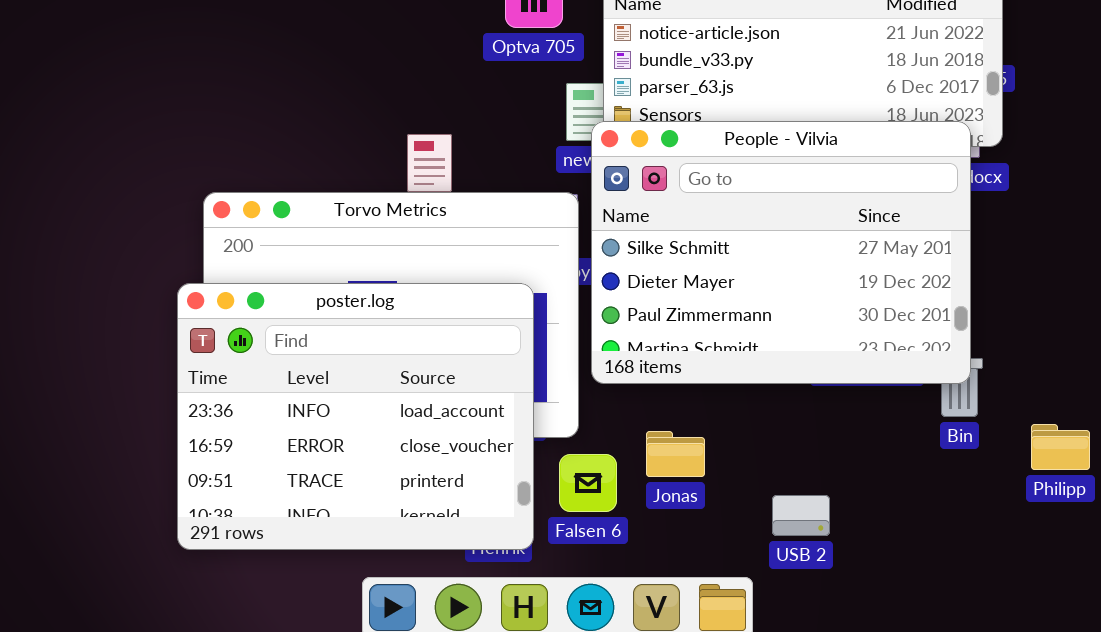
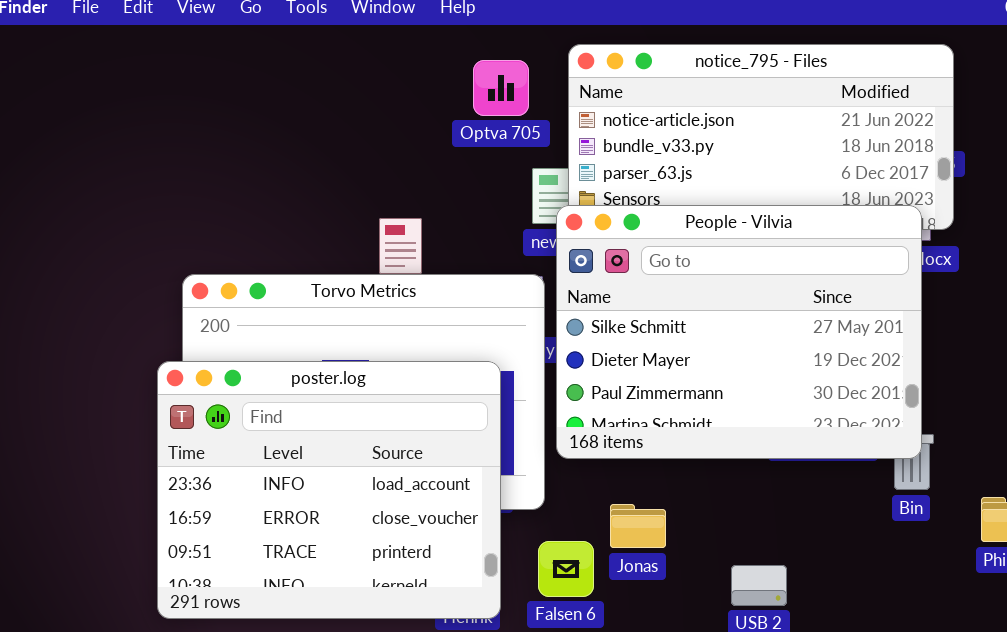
Falsen 6: [559,454,617,512] -> [538,541,594,597], moved

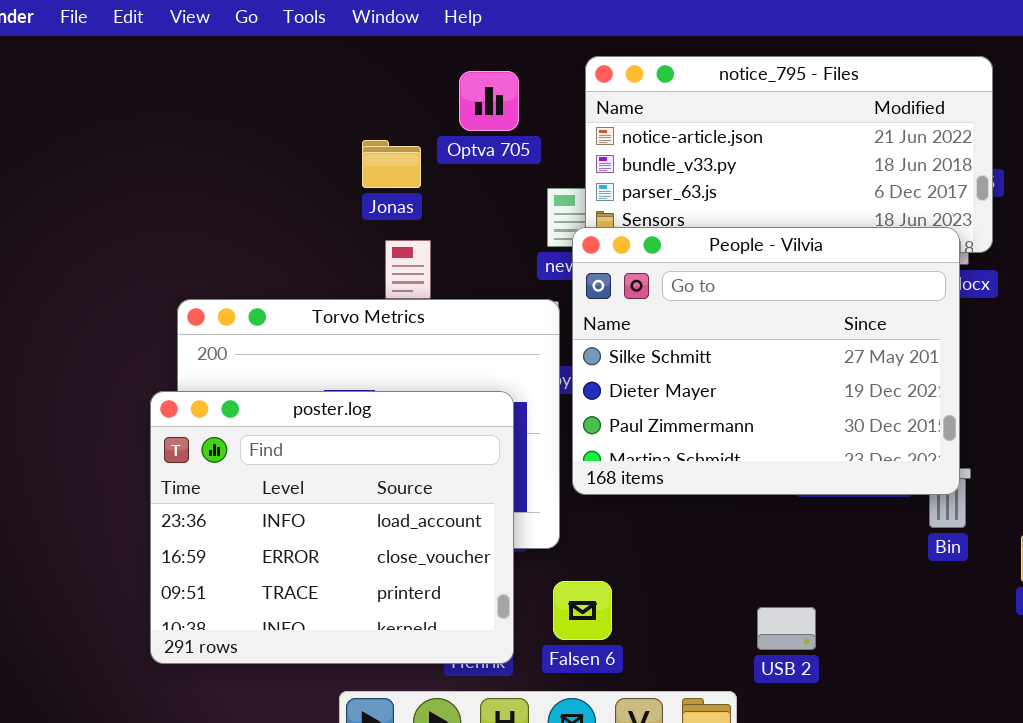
Optva 705: [473,60,529,116] -> [459,71,519,131], moved
Jonas: [610,504,666,548] -> [362,140,421,188], moved

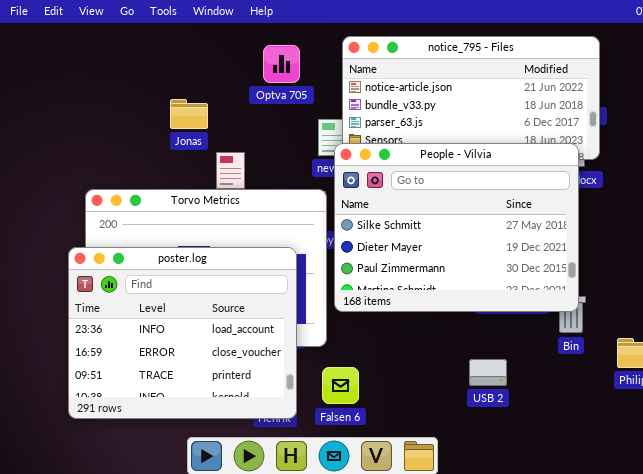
Jonas: [362,140,421,188] -> [170,99,208,129], moved
USB 2: [757,607,816,650] -> [469,359,507,386], moved

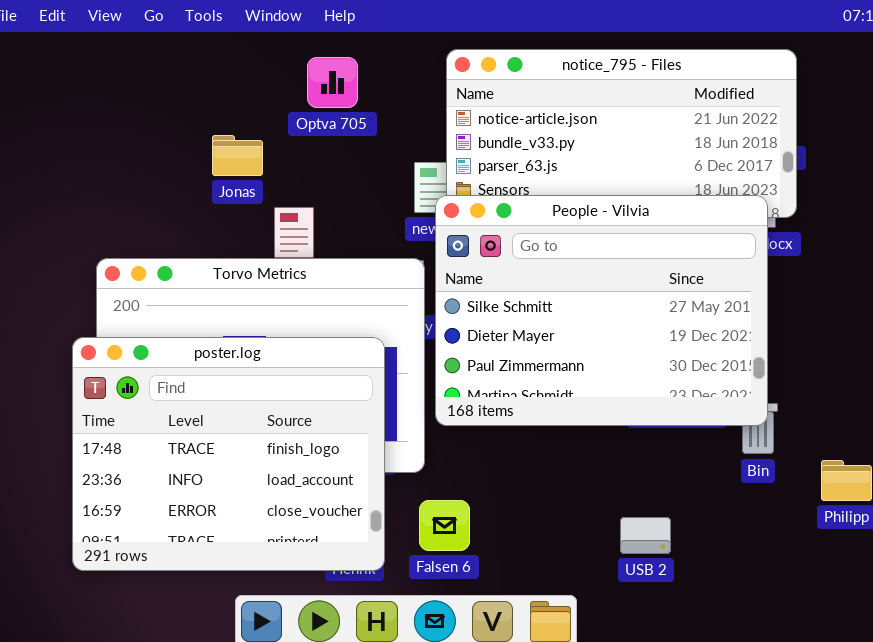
Optva 705: [263,45,300,83] -> [307,57,358,108], moved
poster.log: [68,247,297,419] -> [72,337,385,571], scrolled up 1 row
USB 2: [469,359,507,386] -> [620,517,671,554], moved

